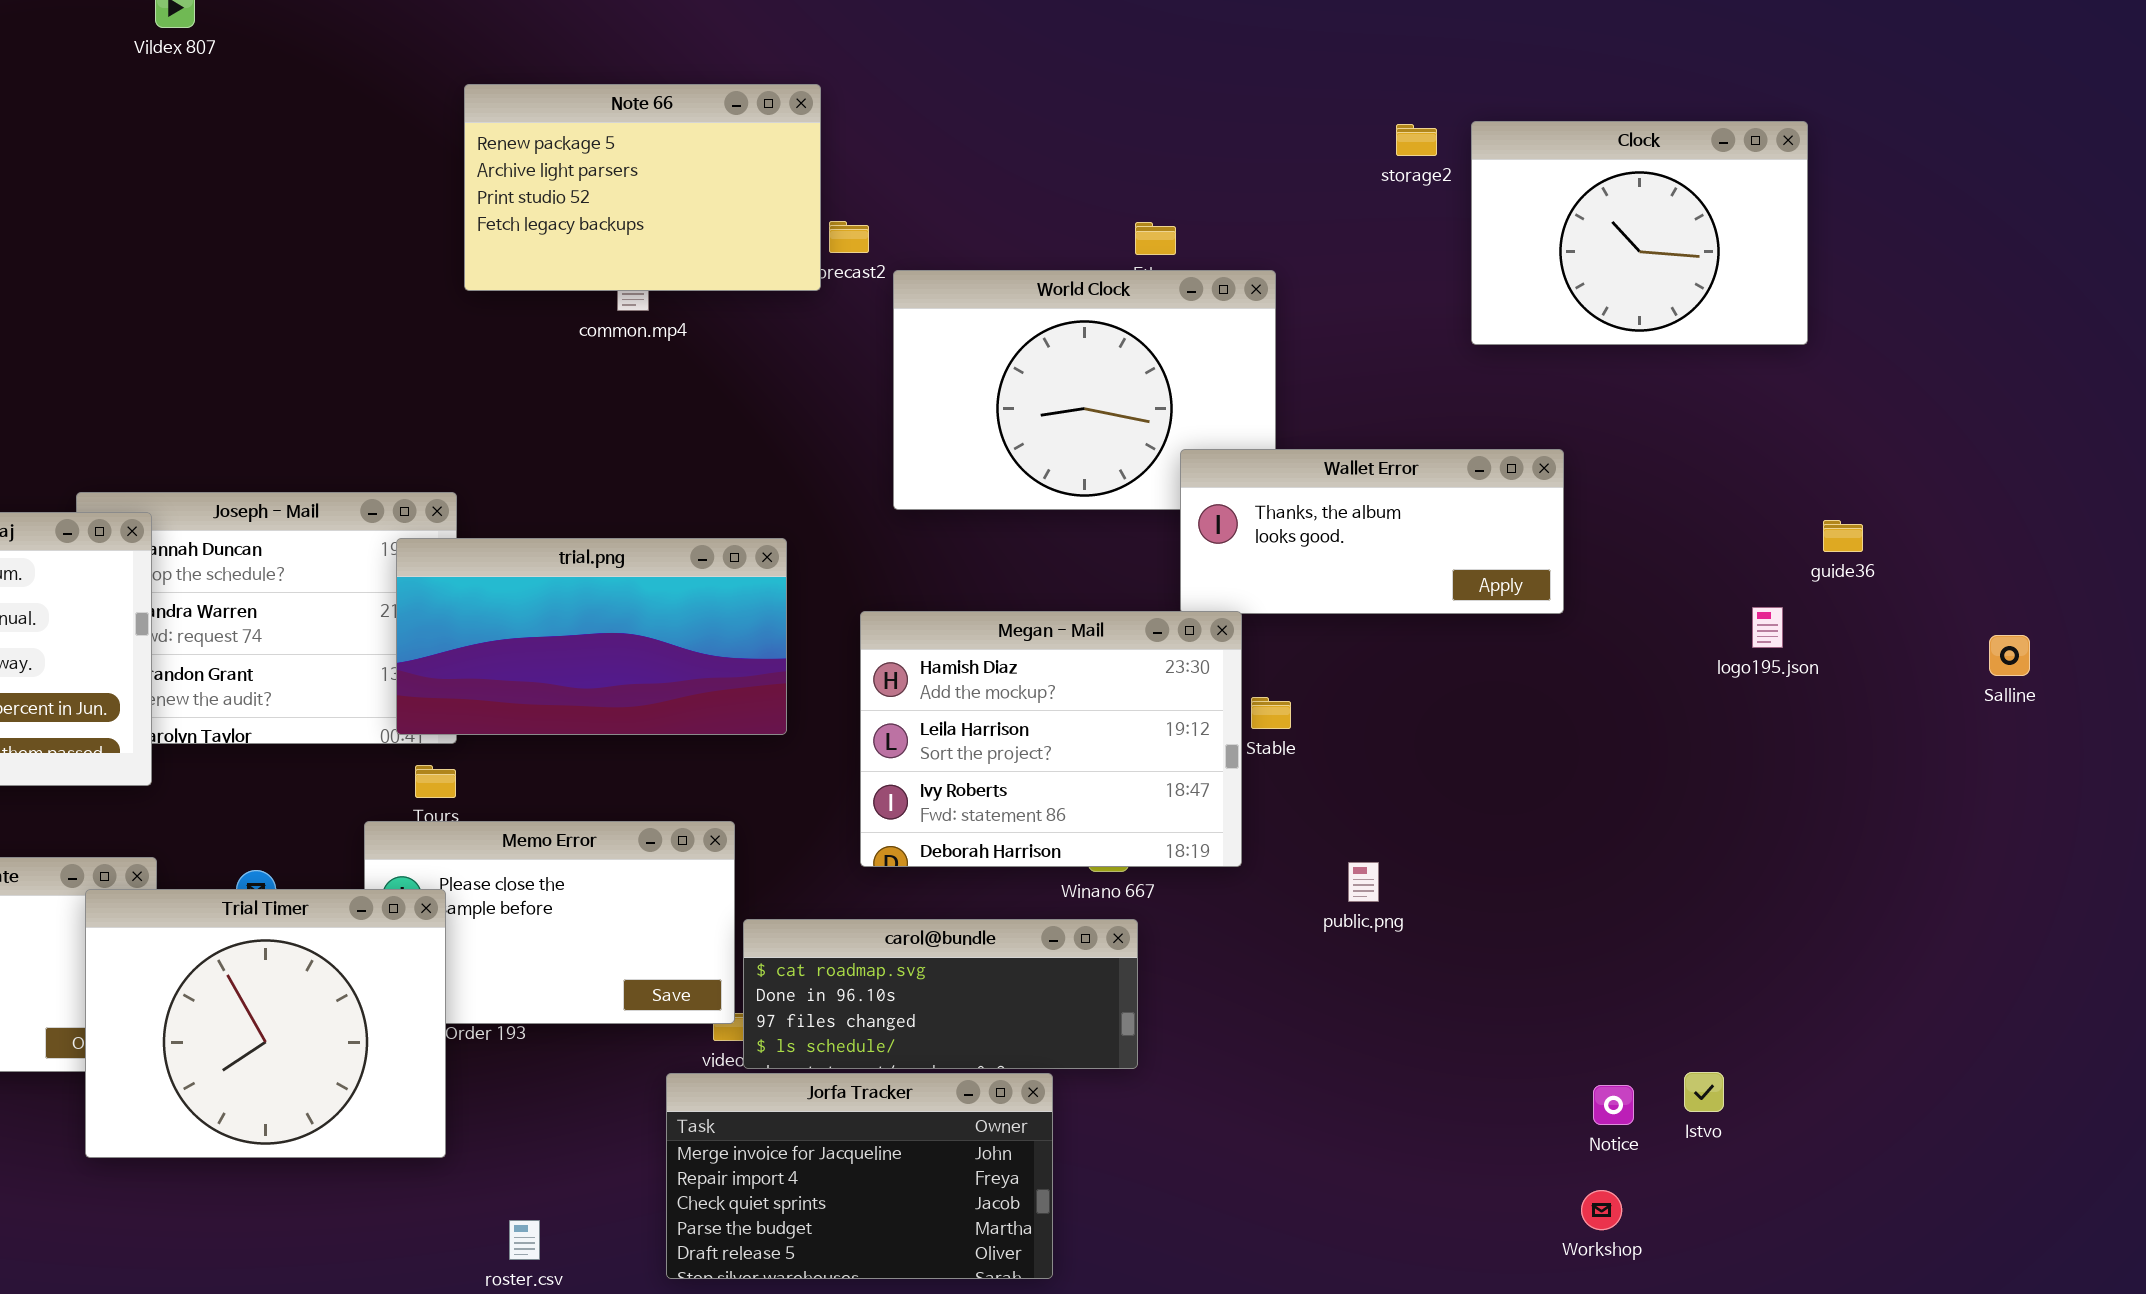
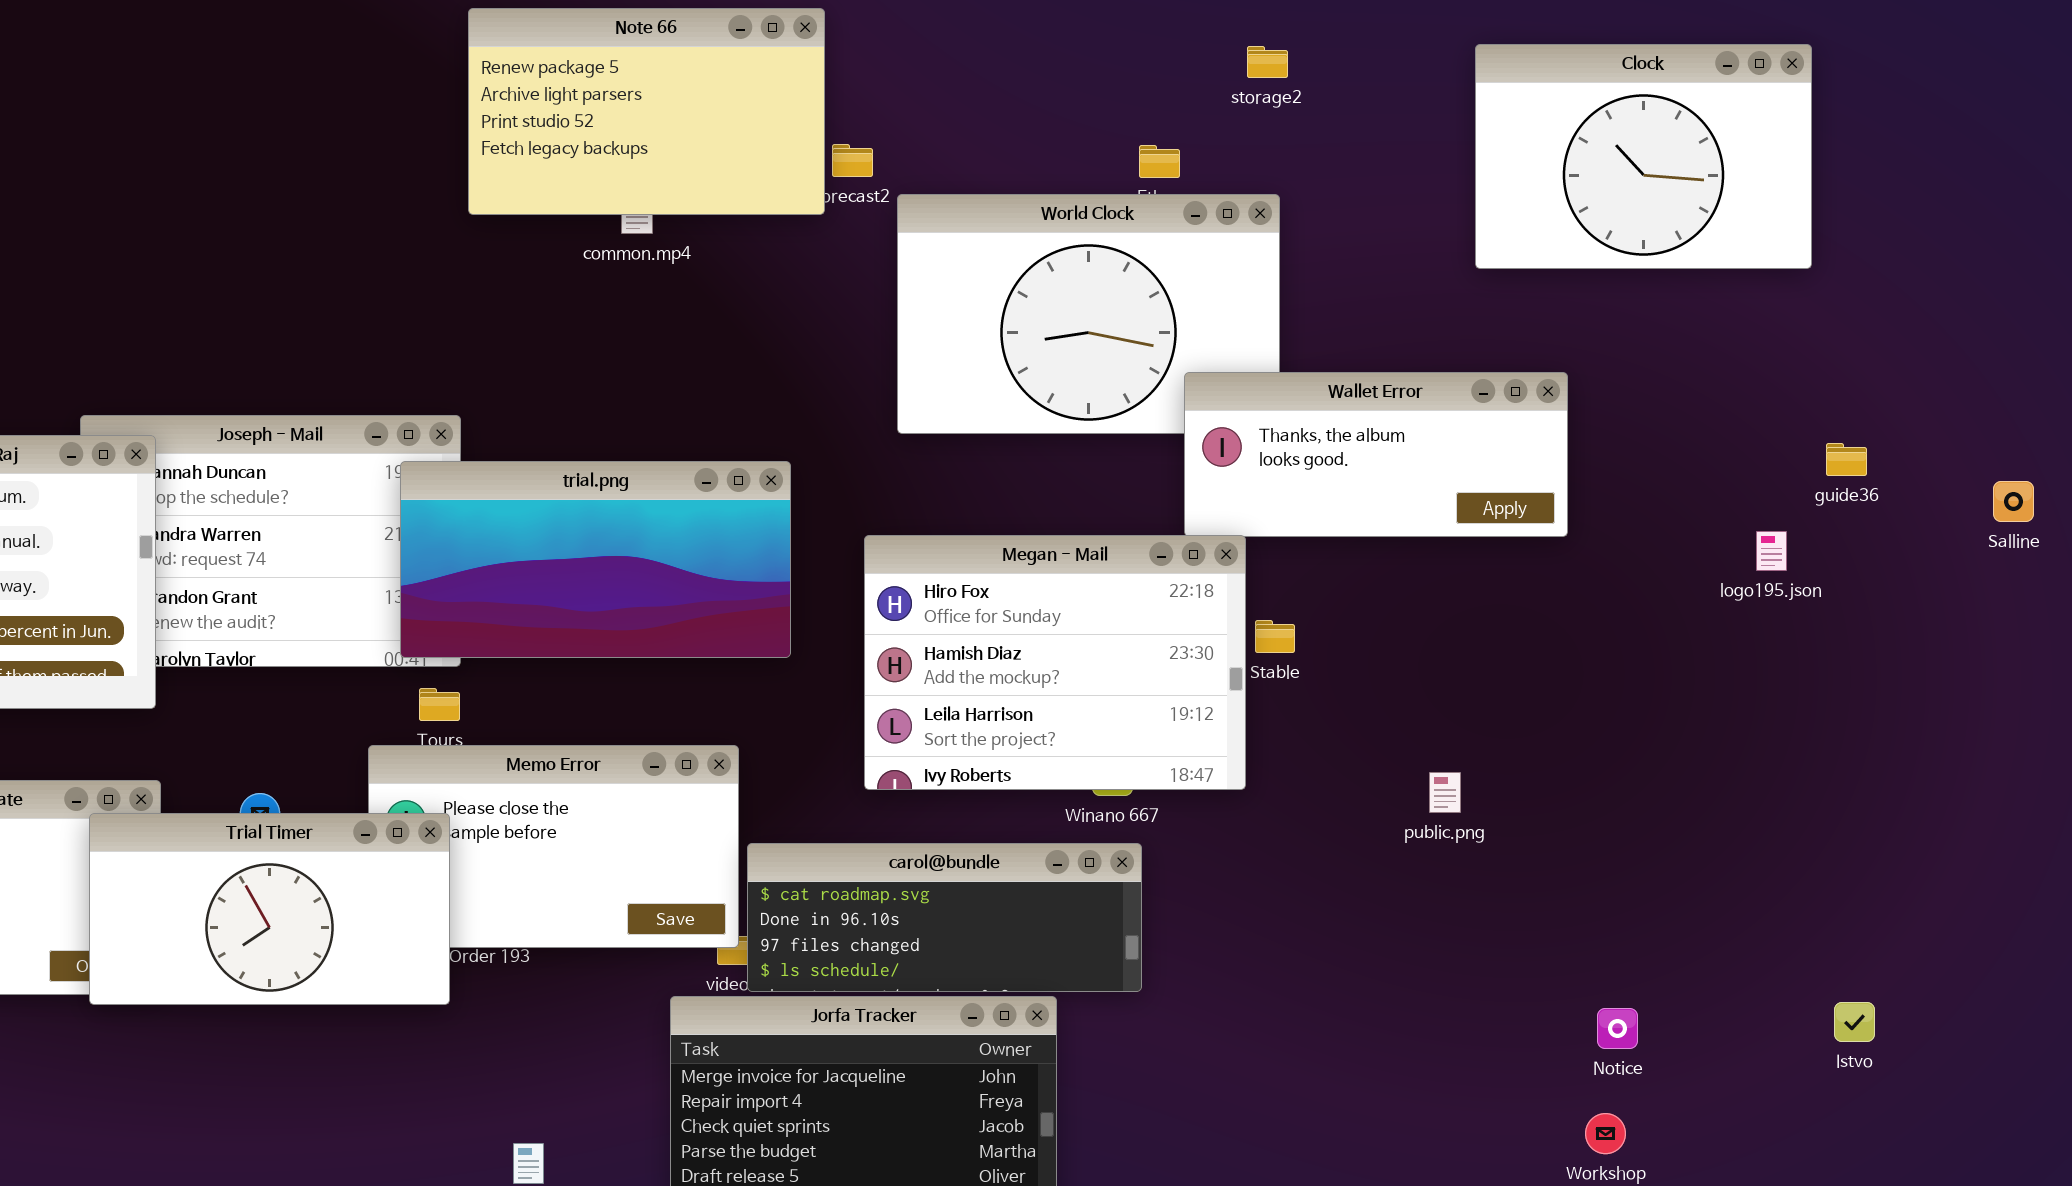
storage2: [1396,124,1437,156] -> [1247,46,1288,78], moved
Megan - Mail: [860,611,1242,867] -> [864,535,1246,790], scrolled up 1 row
Salline: [1989,635,2030,676] -> [1993,481,2034,522], moved
public.png: [1348,862,1379,902] -> [1429,772,1461,813], moved
Trial Timer: [85,889,446,1158] -> [89,813,450,1005], resized
Istvo: [1684,1072,1724,1112] -> [1834,1002,1875,1042], moved

